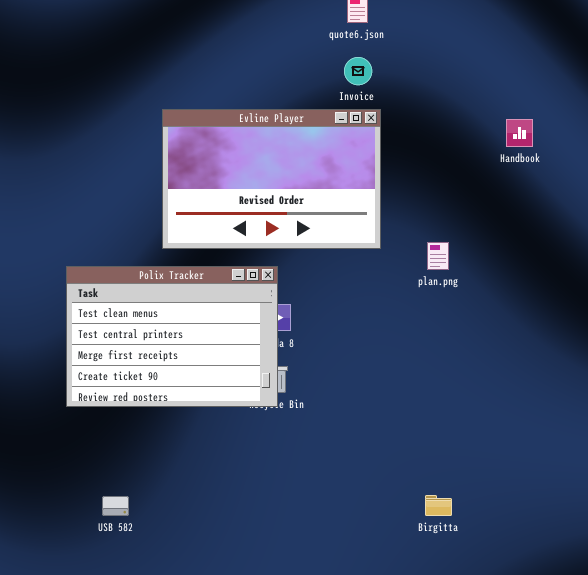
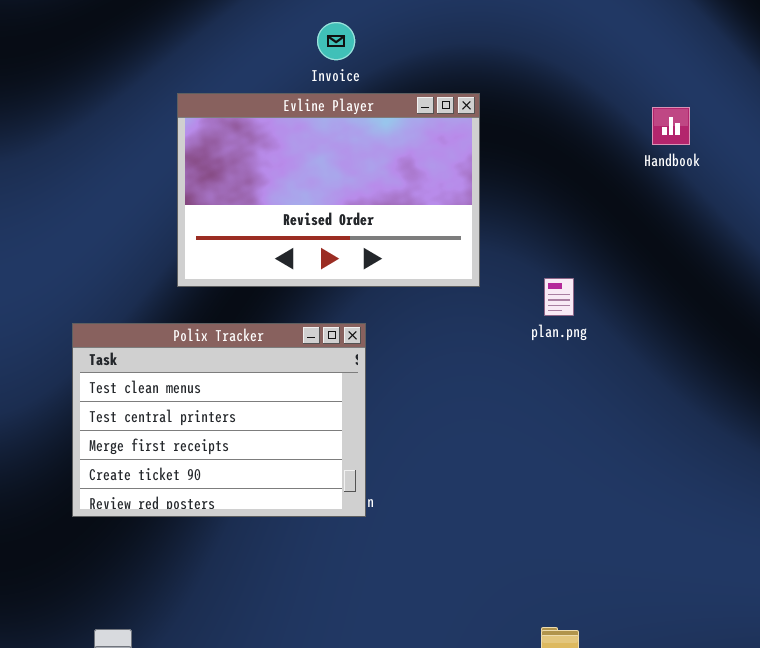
Invoice: [344,57,372,85] -> [317,22,355,60], moved
Polix Tracker: [66,266,278,407] -> [72,323,366,517], moved

